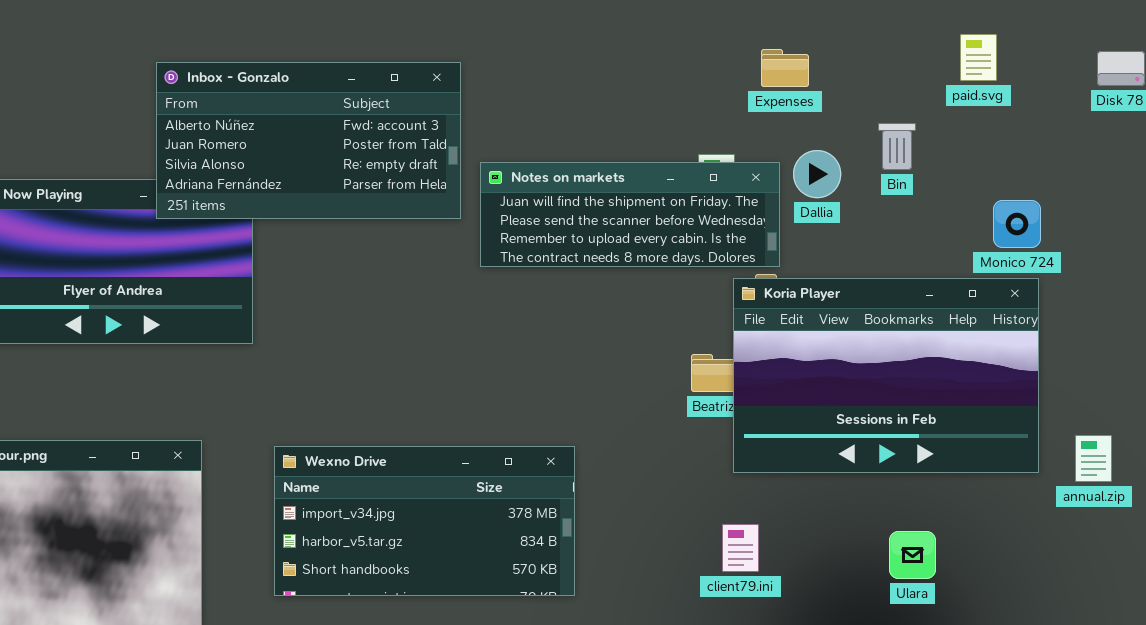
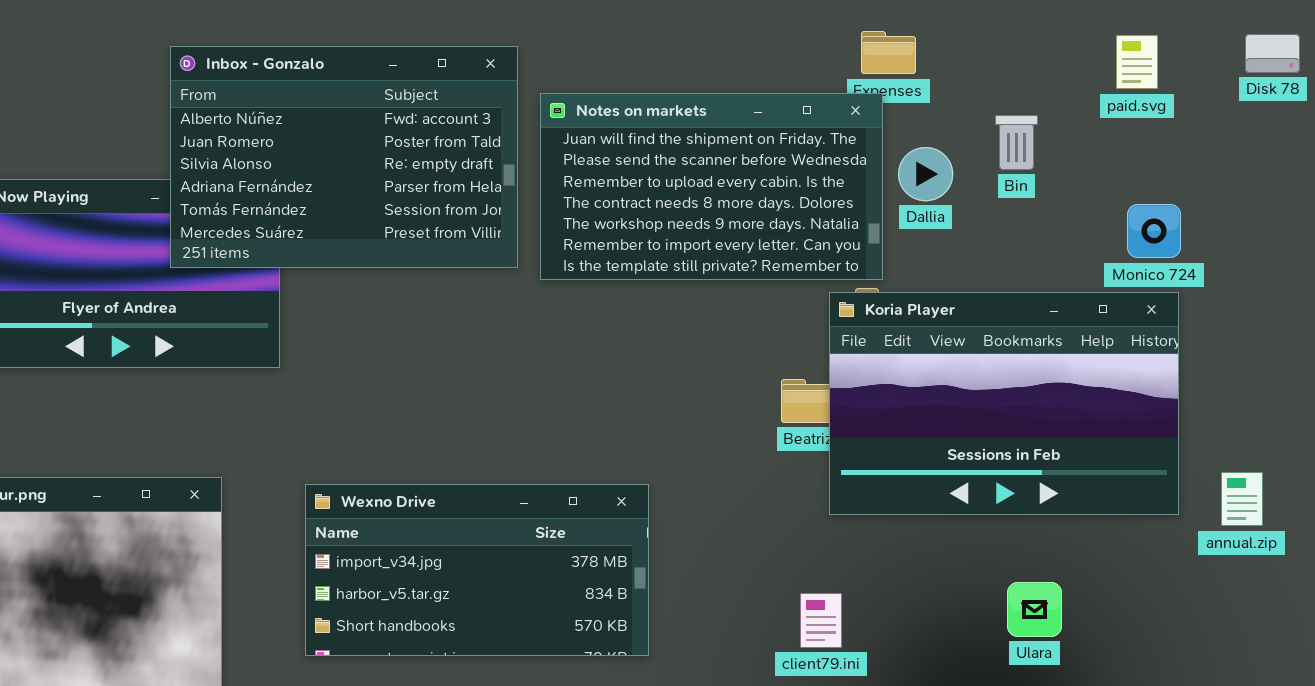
paid.svg: [960,34,997,81] -> [1116,35,1158,89], moved
Inbox - Gonzalo: [156,62,461,219] -> [170,46,518,268], resized
Notes on markets: [480,162,780,267] -> [540,93,883,280], resized
client79.ini: [722,524,759,572] -> [800,593,842,648], moved

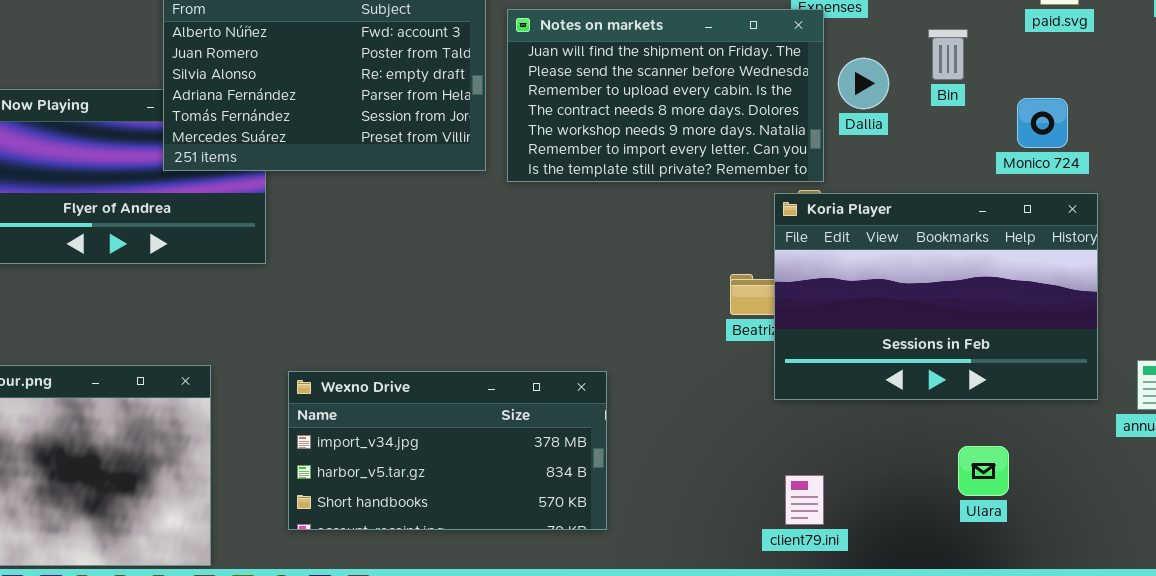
Monico 724: [1127,204,1181,258] -> [1017,98,1068,148], moved
Ulara: [1007,582,1062,637] -> [958,446,1009,496], moved
client79.ini: [800,593,842,648] -> [785,475,824,525], moved

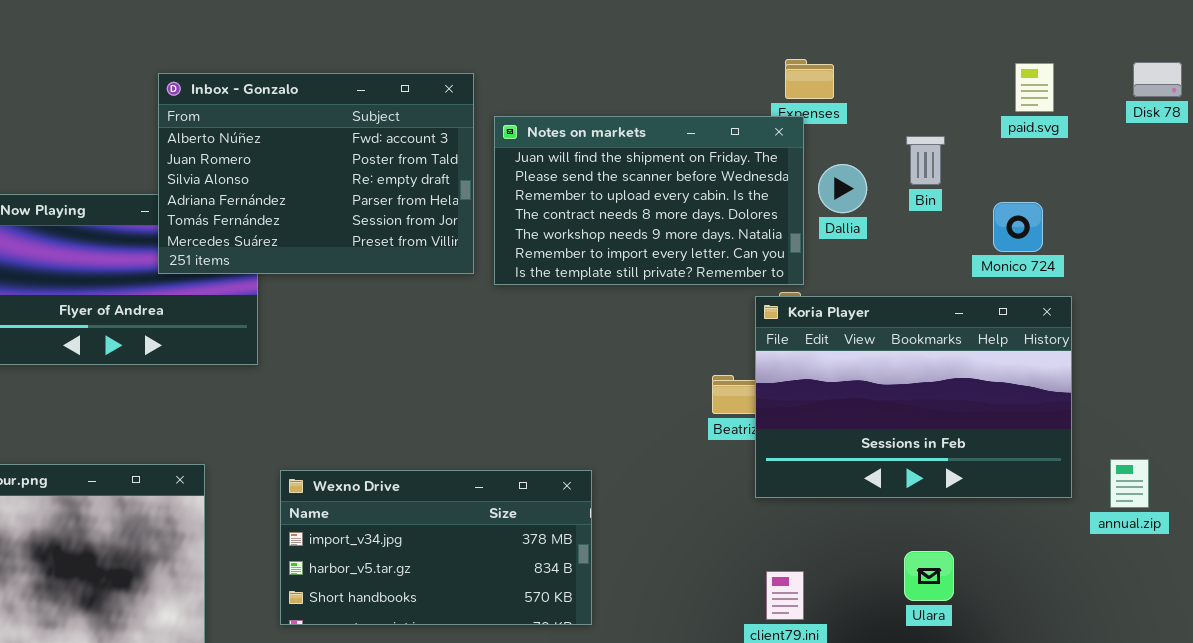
Ulara: [958,446,1009,496] -> [904,551,954,601], moved

